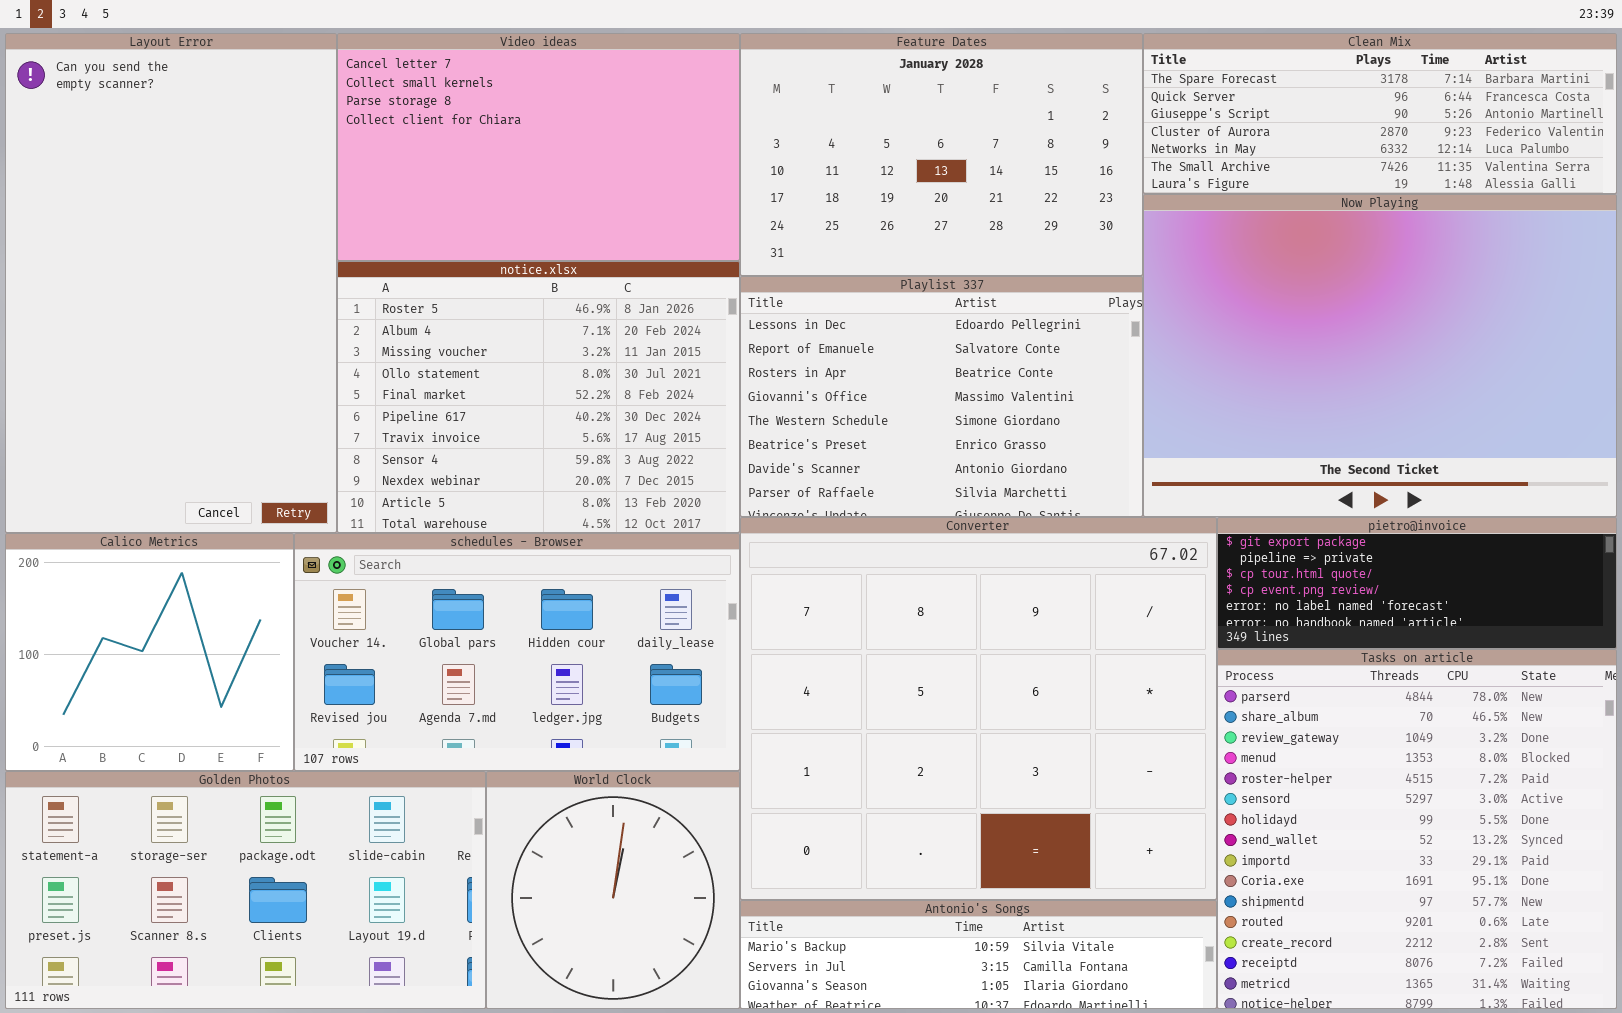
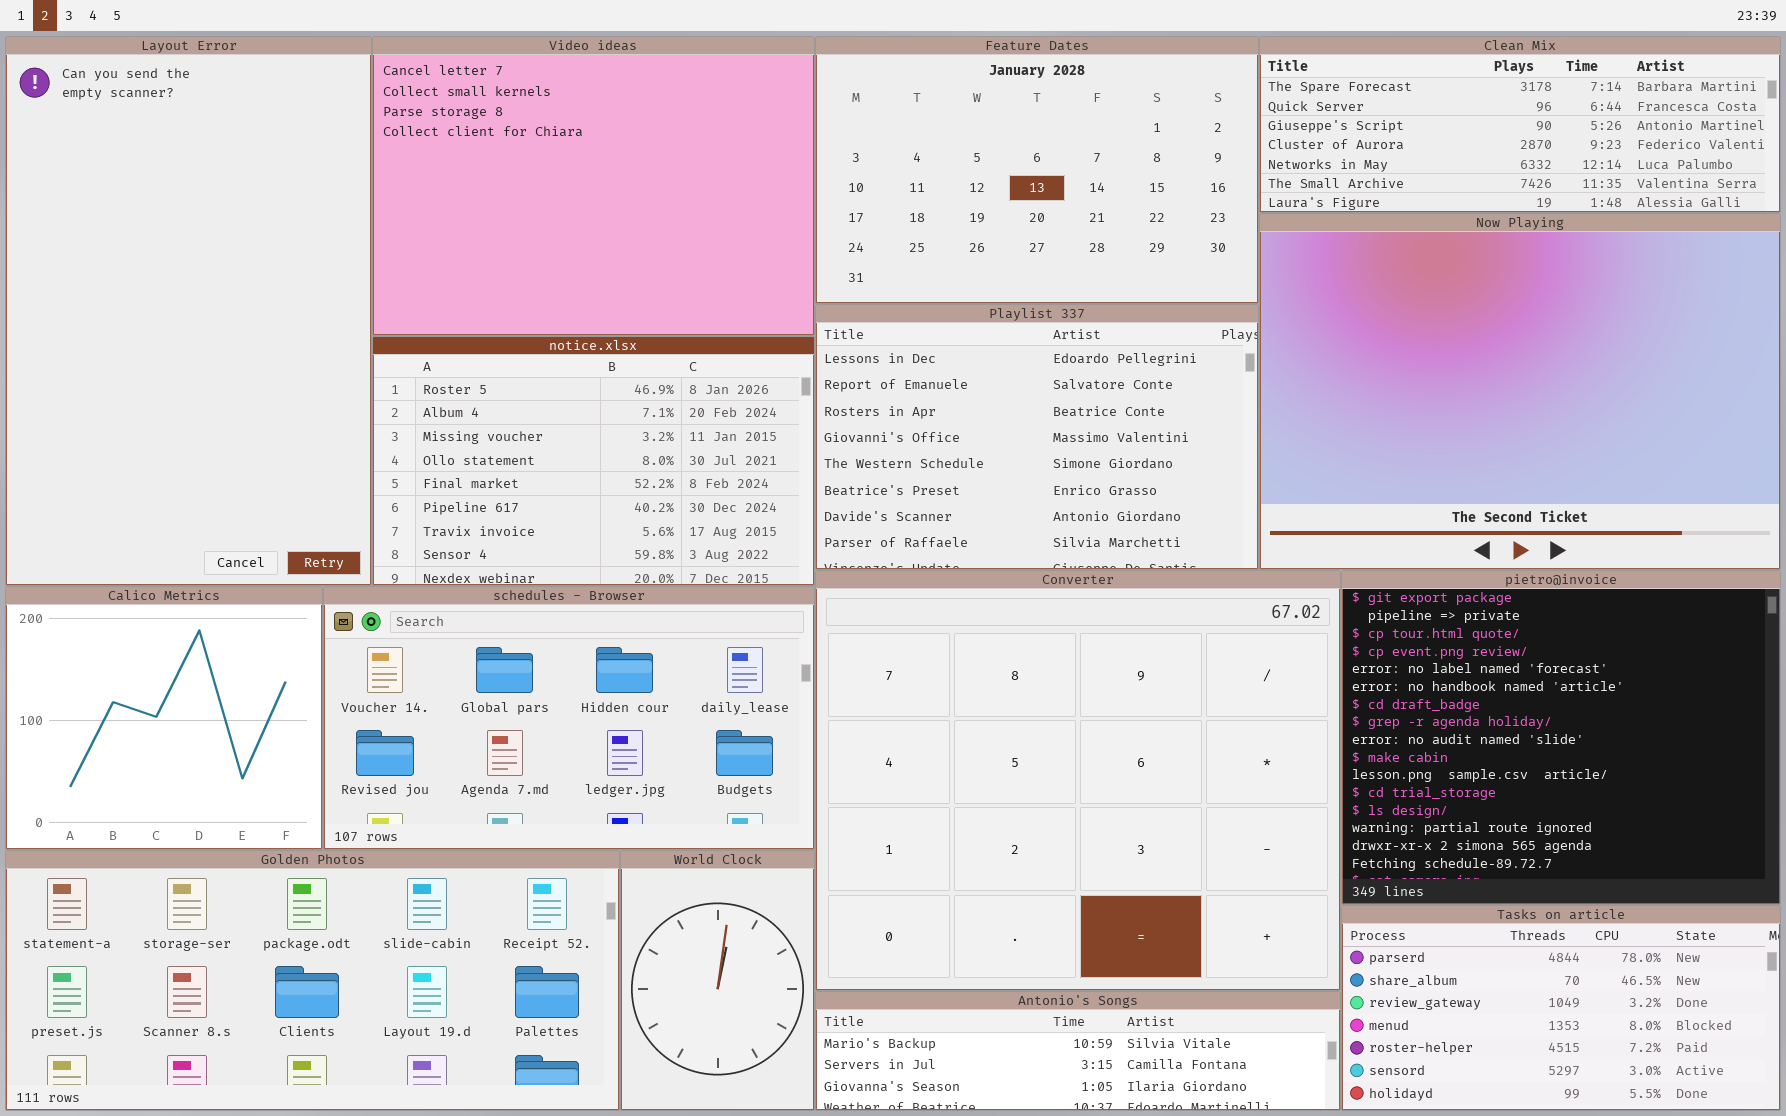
Video ideas: [337,33,740,261] -> [372,36,815,336], resized
notice.xlsx: [337,261,740,533] -> [372,336,815,586], resized
pietro@invoice: [1217,517,1617,649] -> [1341,570,1781,905], resized
Tasks on article: [1217,649,1617,1009] -> [1341,905,1781,1111], resized
Golden Photos: [5,771,486,1009] -> [5,850,620,1111], resized
World Clock: [486,771,740,1009] -> [620,850,815,1111], resized

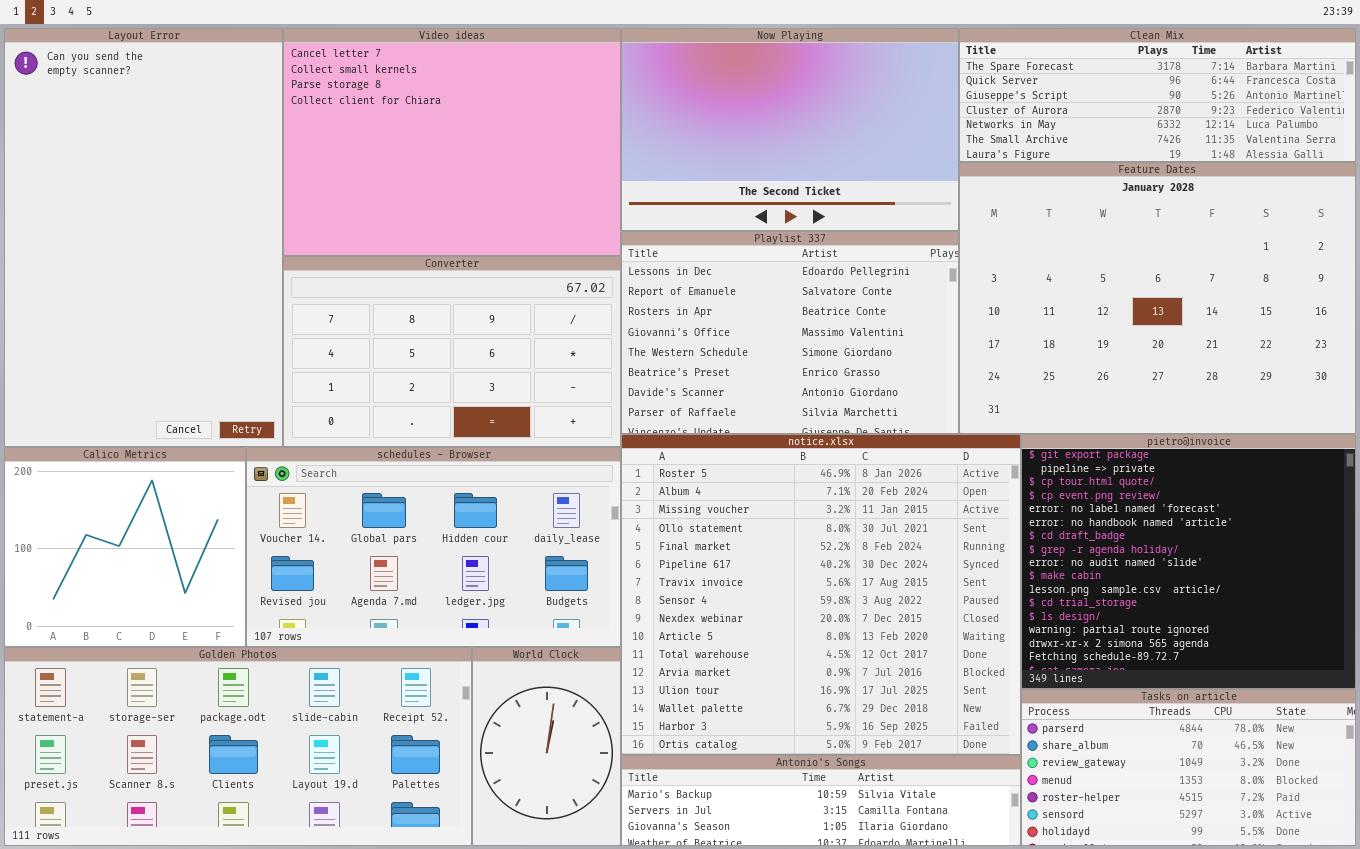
Feature Dates: [815,36,1259,304] -> [959,162,1356,434], moved, resized
Now Playing: [1259,213,1781,570] -> [621,28,959,231], moved, resized
notice.xlsx: [372,336,815,586] -> [621,434,1021,755], moved, resized
Converter: [815,570,1341,991] -> [283,256,621,447], moved, resized

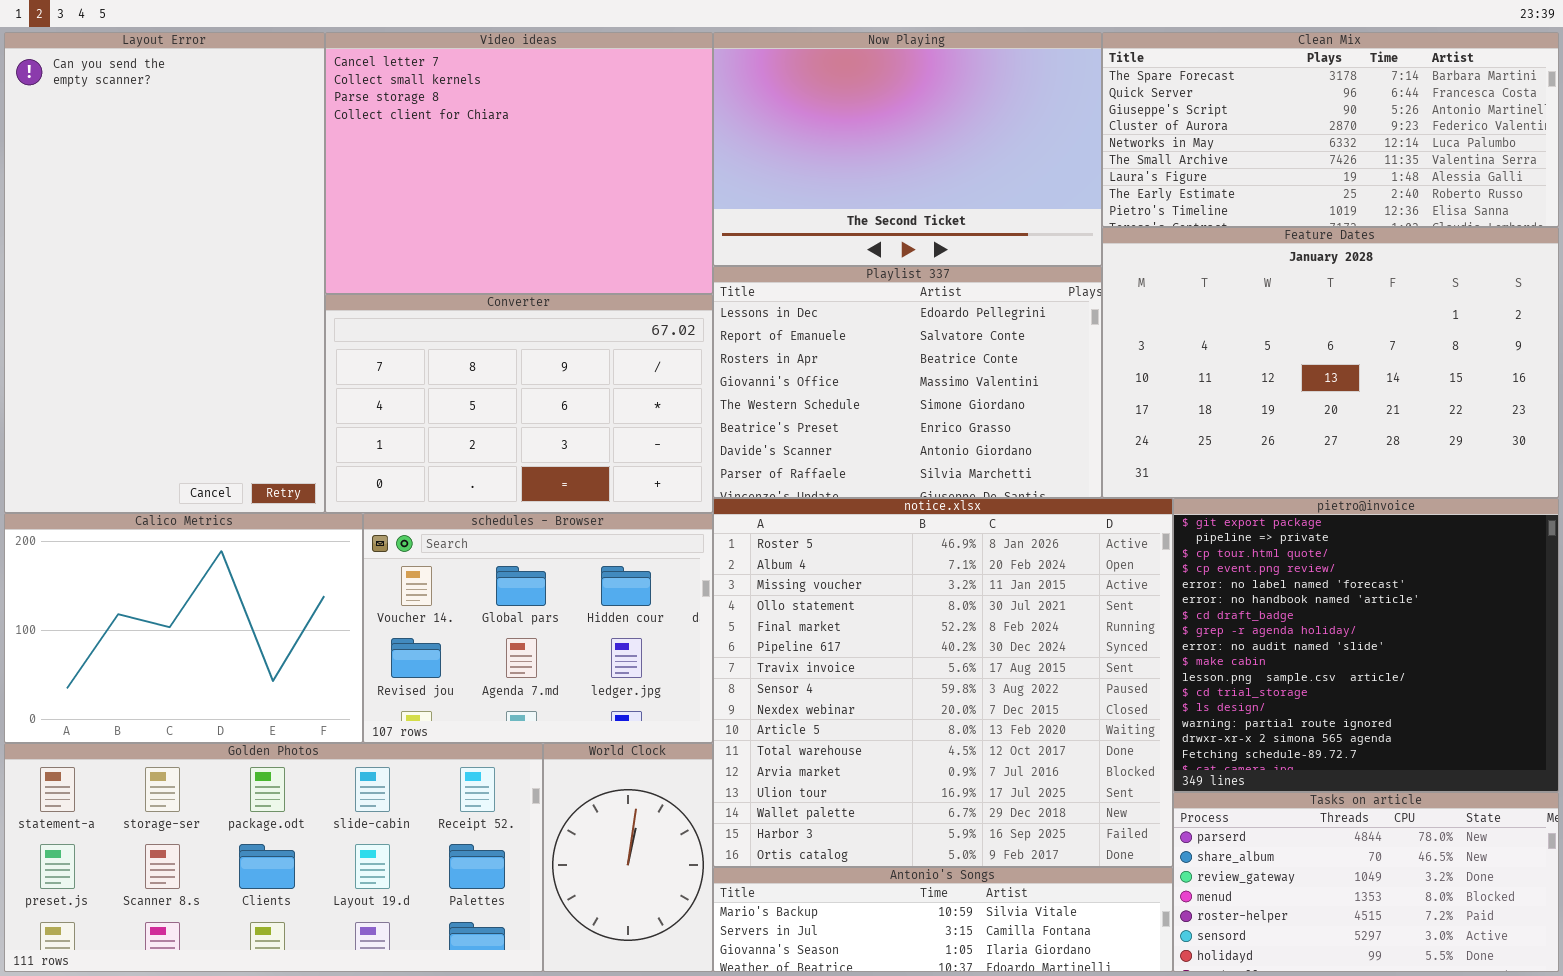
Clean Mix: [959,28,1356,162] -> [1102,32,1559,227], resized
Feature Dates: [959,162,1356,434] -> [1102,227,1559,498], resized
Calico Metrics: [4,447,246,647] -> [4,513,363,743], resized
schedules - Browser: [246,447,621,647] -> [363,513,713,743], resized

